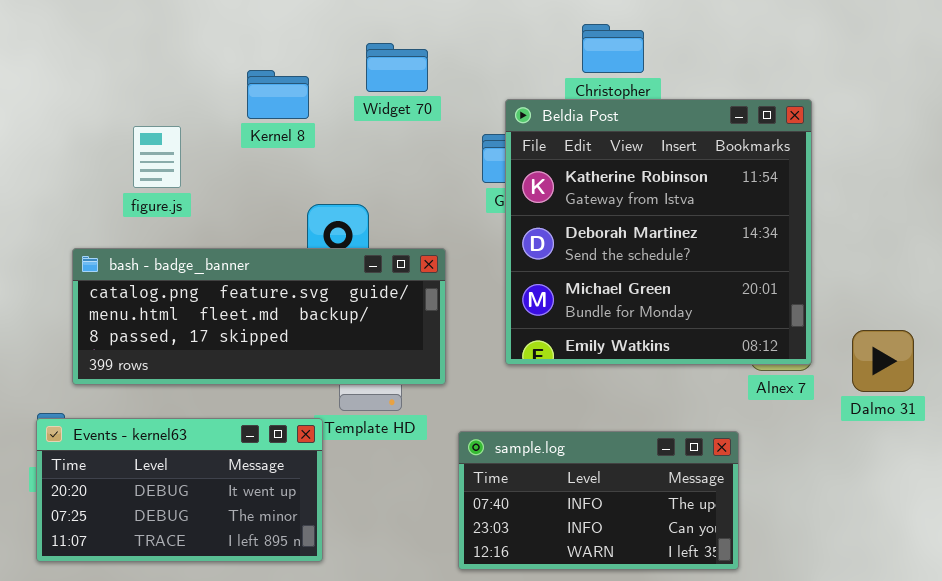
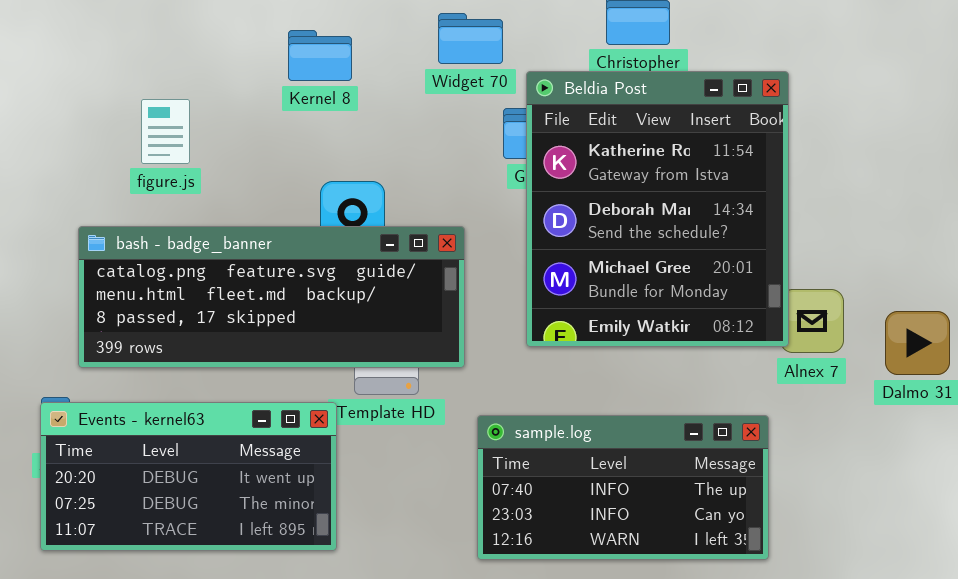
Widget 70: [366,43,428,92] -> [438,13,503,64], moved
Kernel 8: [247,70,309,119] -> [288,30,352,81], moved
Beldia Post: [505,99,812,365] -> [526,71,789,347], resized

